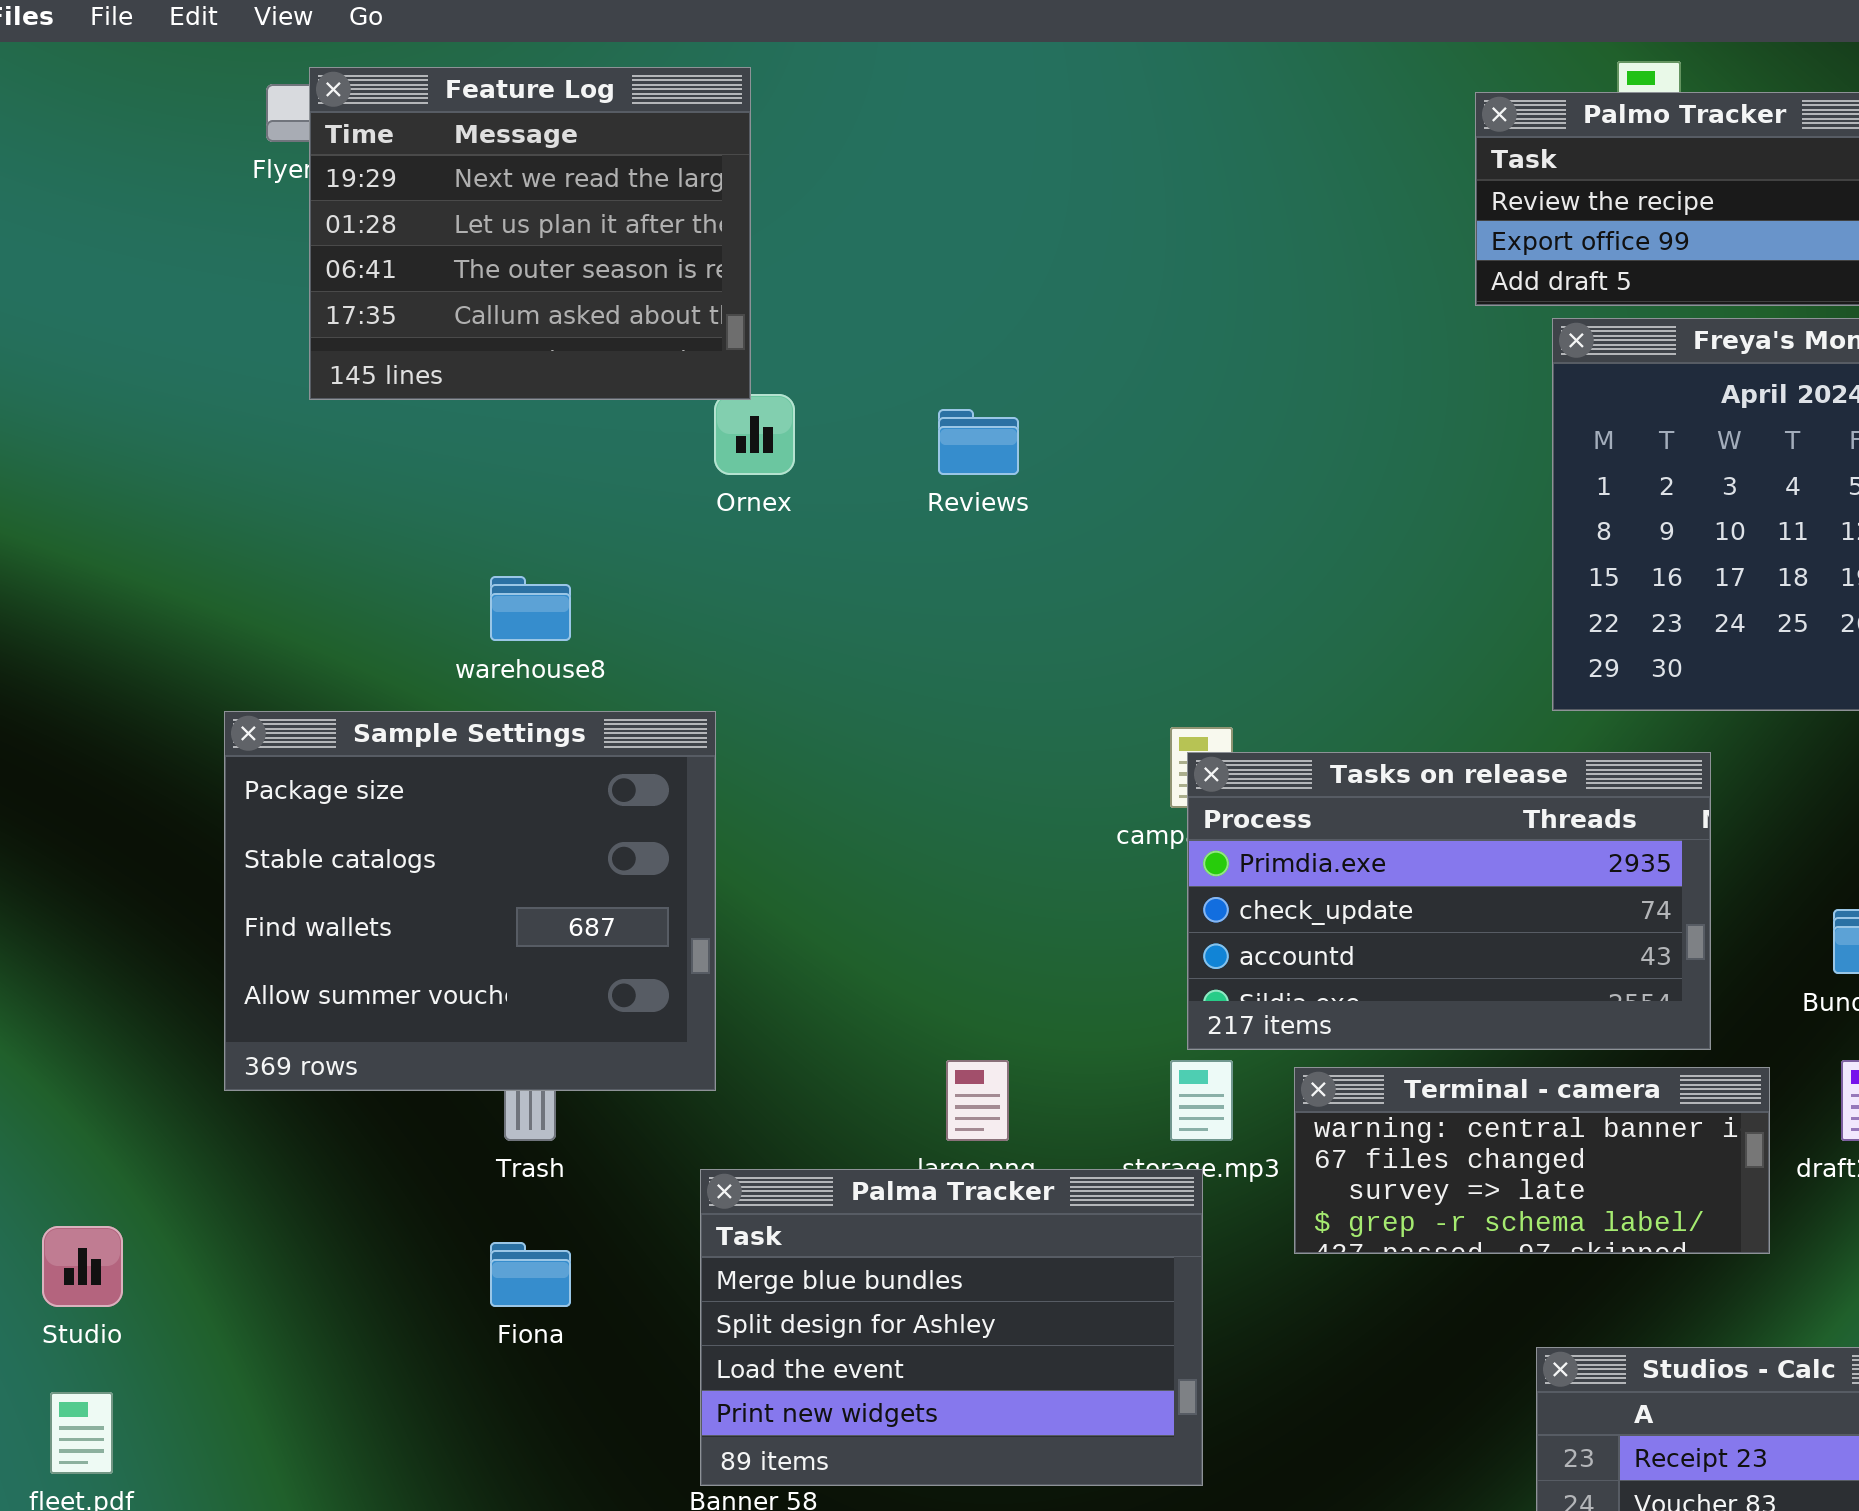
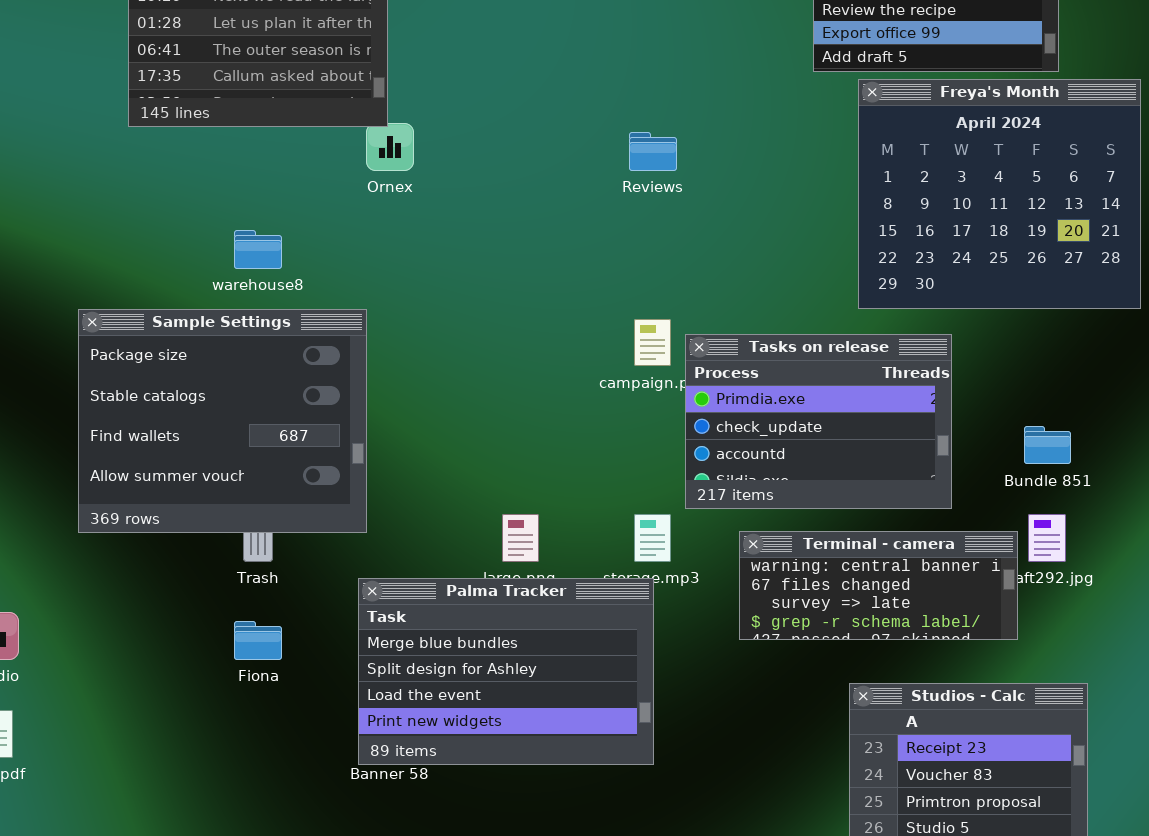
Reviews: [938,409,1019,475] -> [629,132,677,171], moved
Tasks on release: [1187,752,1711,1050] -> [685,334,952,509], resized
Terminal - camera: [1294,1067,1770,1254] -> [739,531,1018,640], moved

